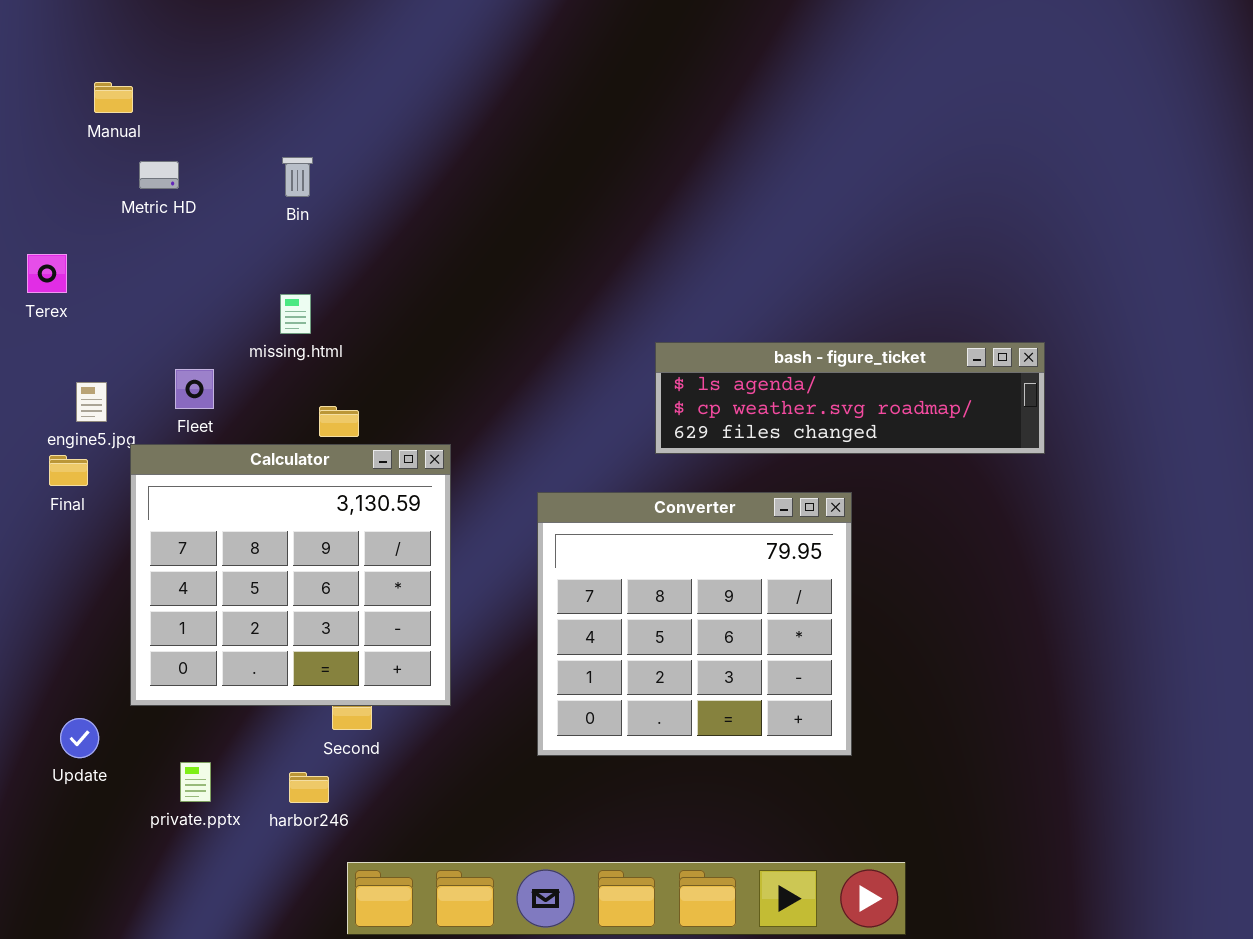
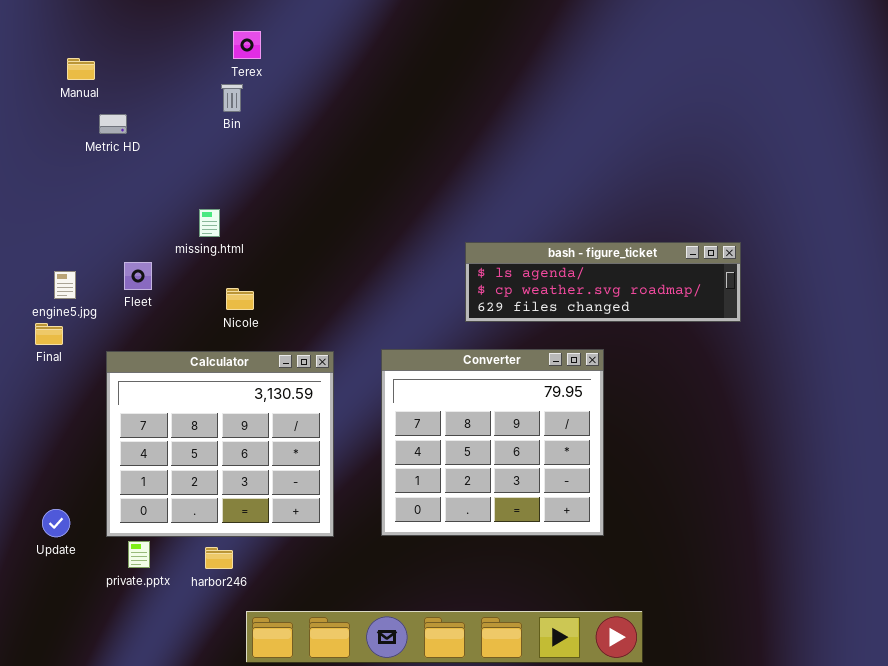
Bin: [282,157,313,197] -> [221,84,243,112], moved
Terex: [27,254,67,293] -> [233,31,261,59], moved
Calculator: [130,444,451,706] -> [106,351,334,537], moved

